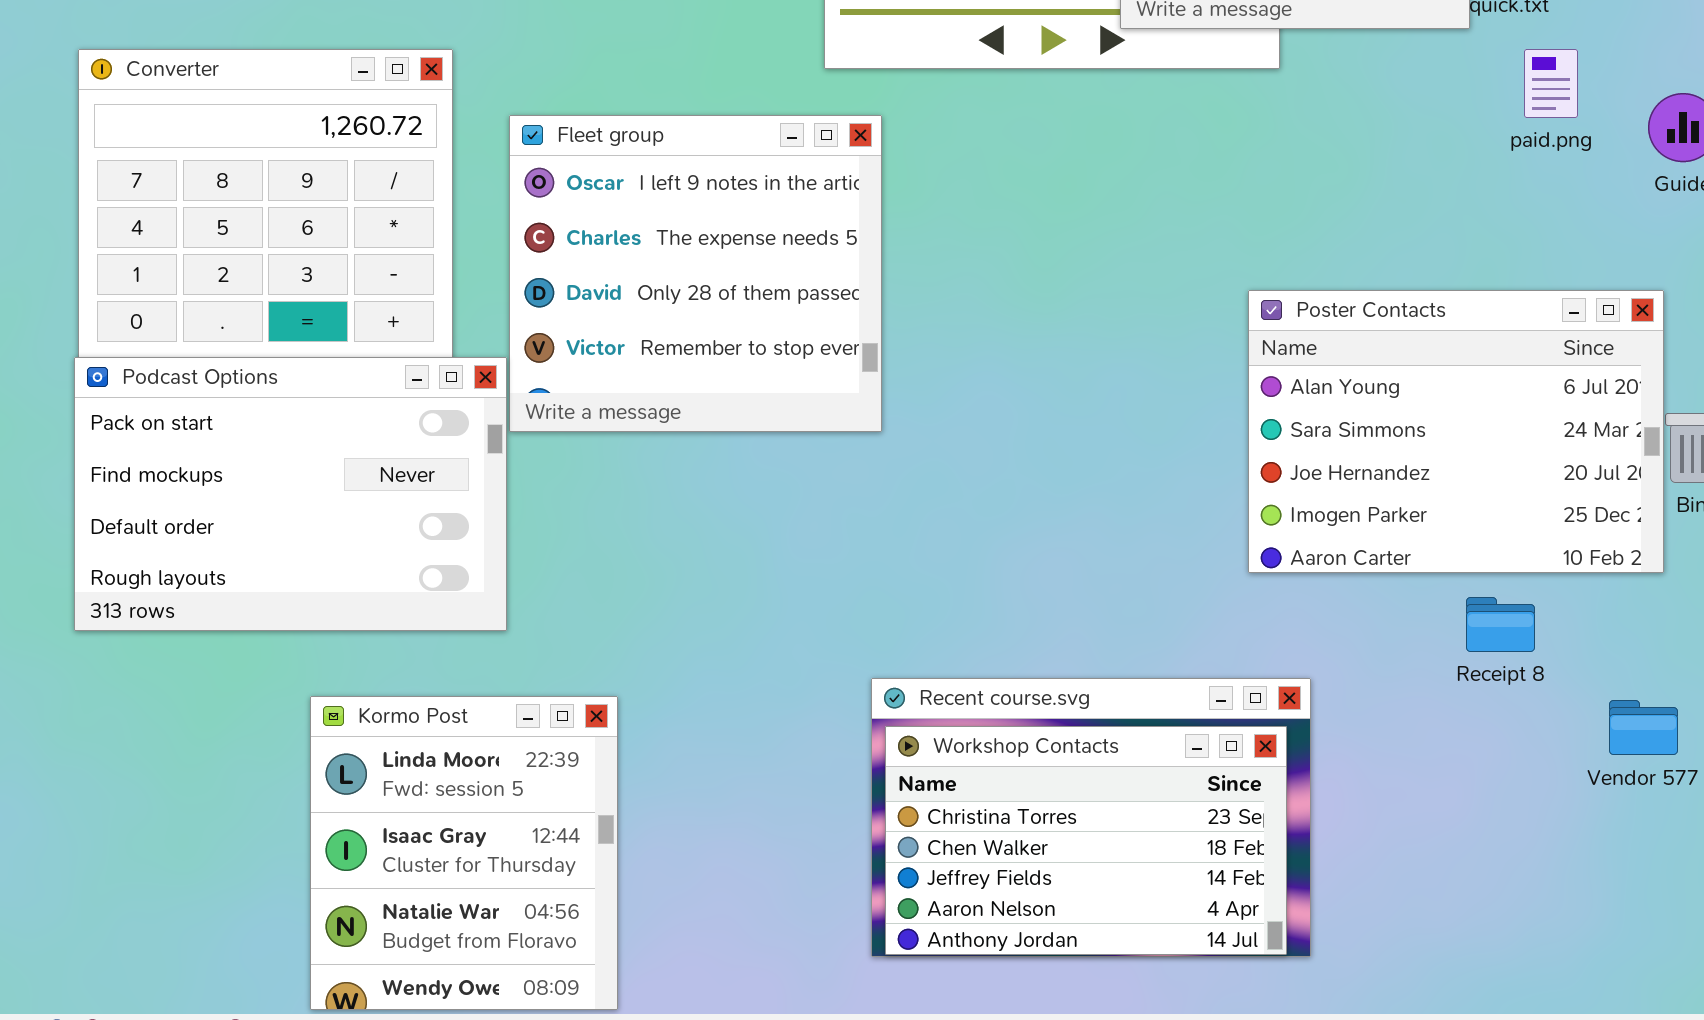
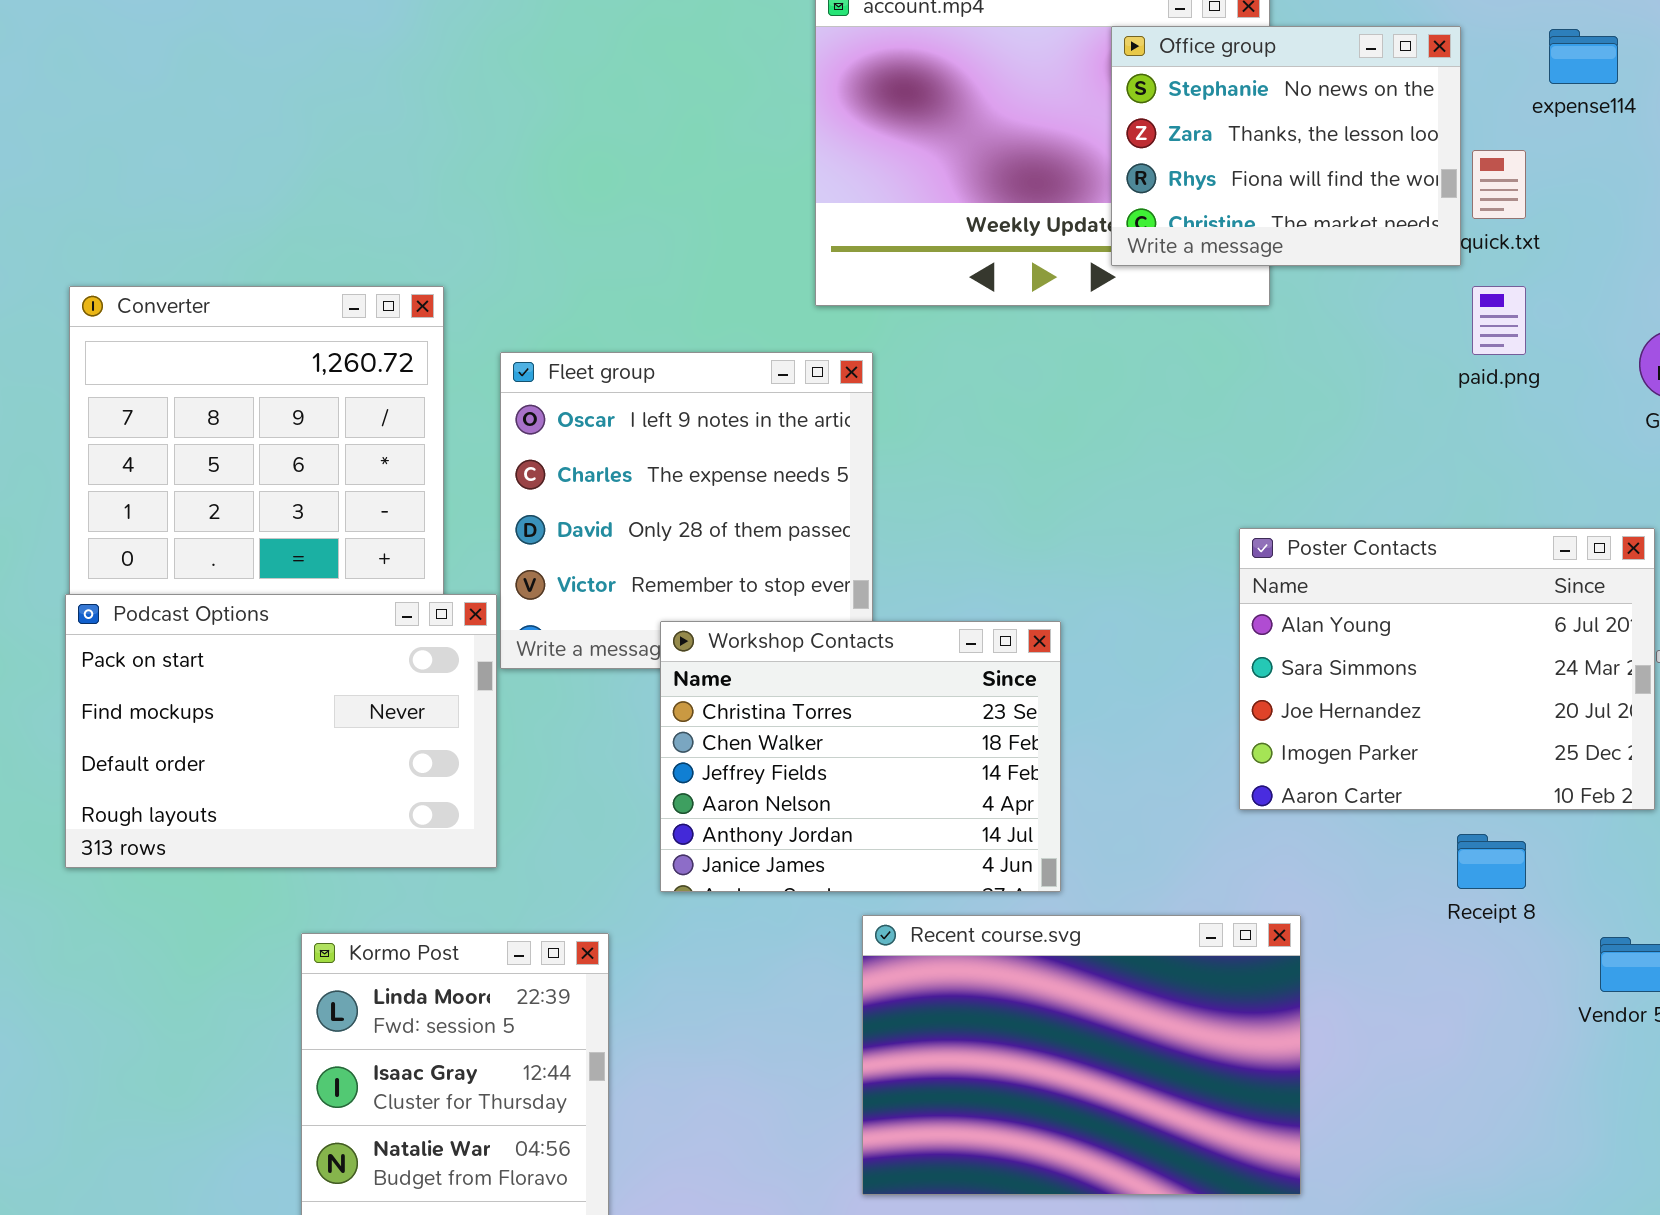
paid.png: [1524,49,1578,118] -> [1472,286,1526,355], moved
Workshop Contacts: [885,726,1287,955] -> [660,621,1061,892], moved, resized

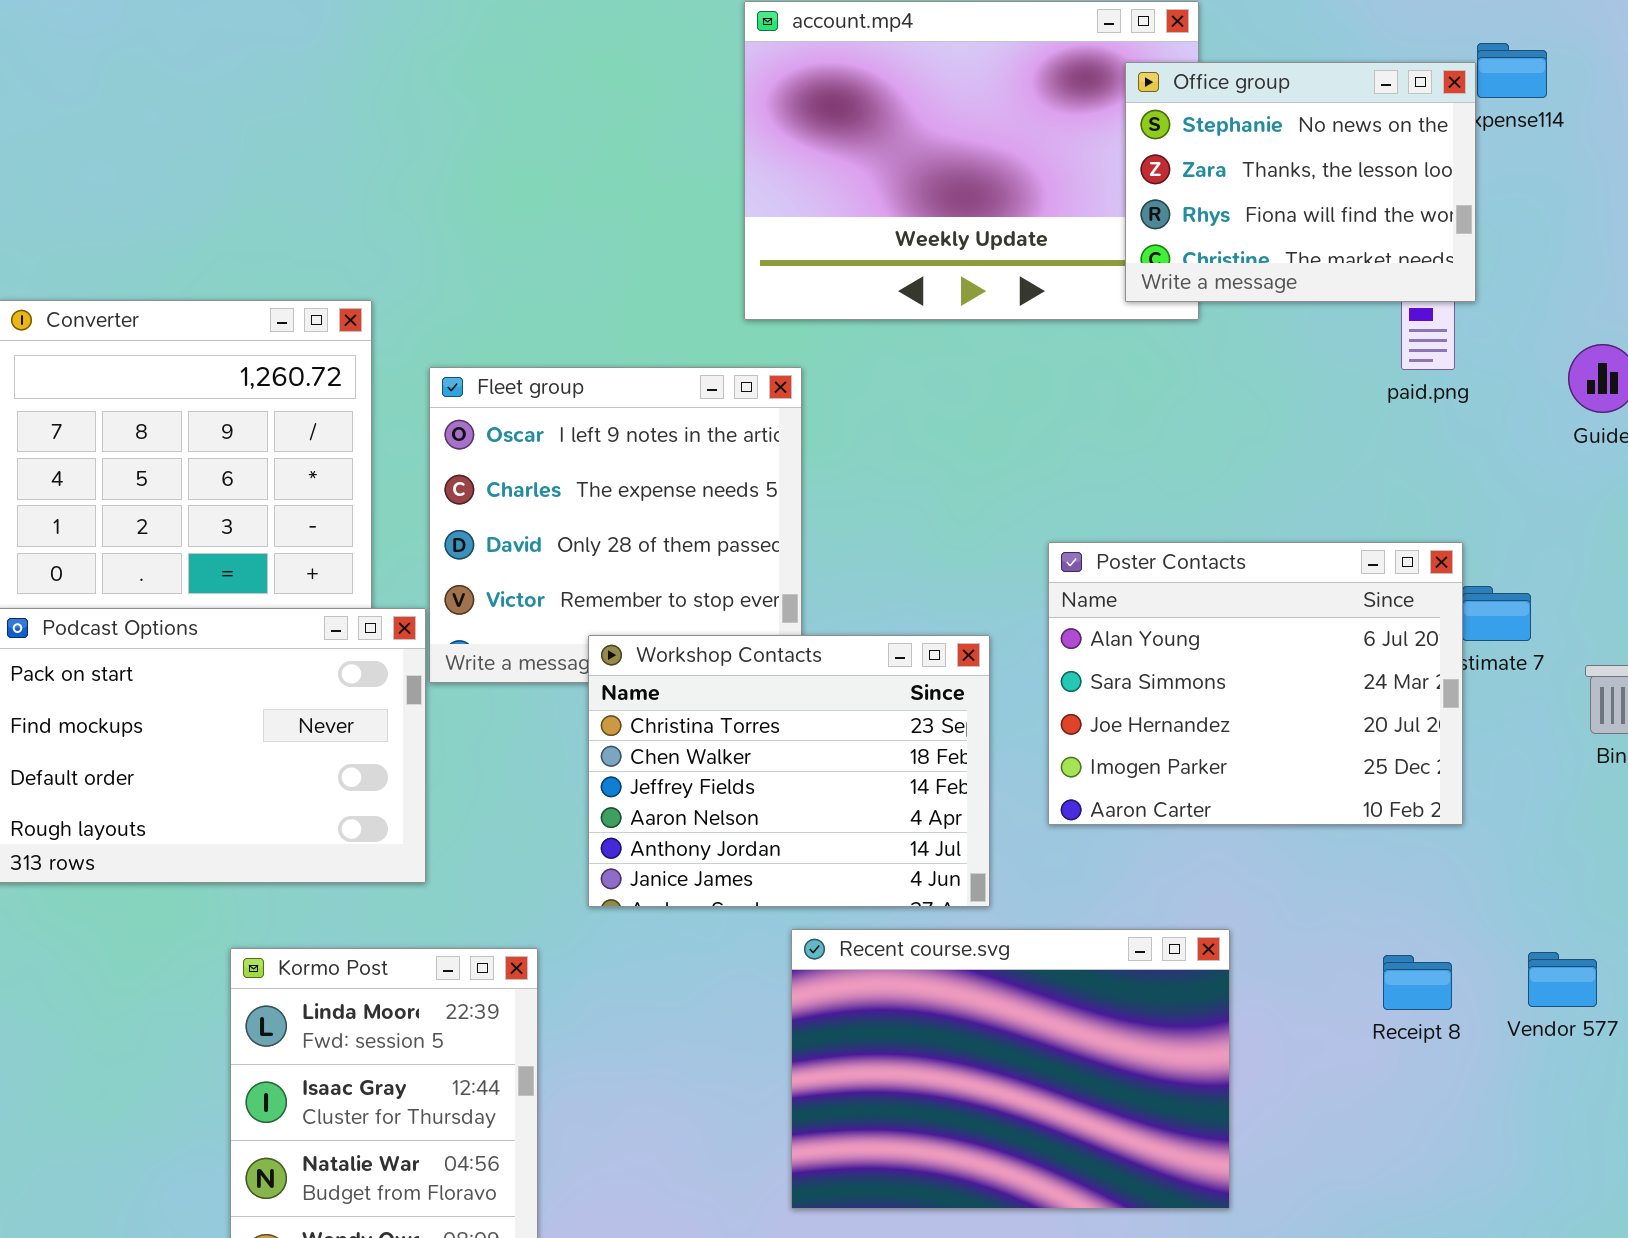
Office group: [1111,26,1461,266] -> [1125,62,1476,302], moved
Poster Contacts: [1239,528,1655,810] -> [1048,542,1463,825], moved
Receipt 8: [1457,834,1526,889] -> [1383,955,1452,1010], moved

